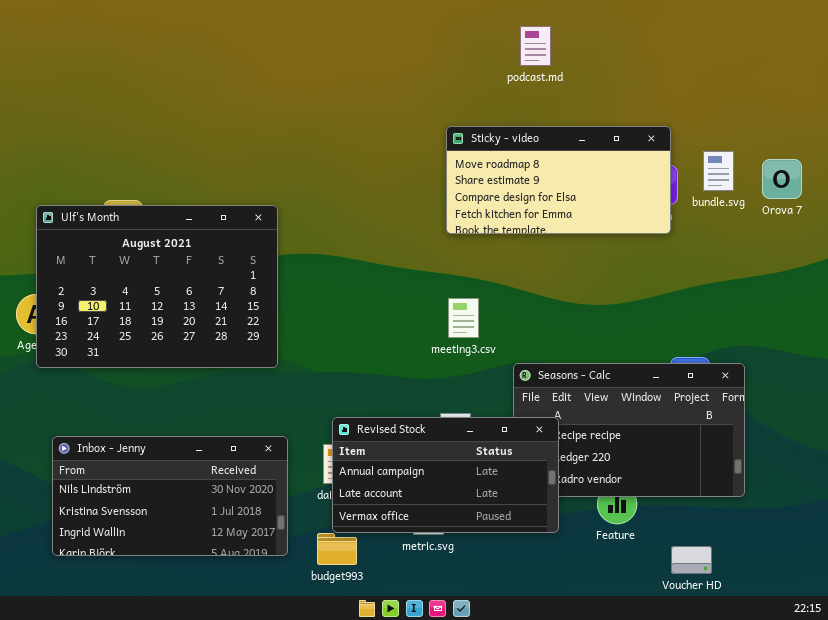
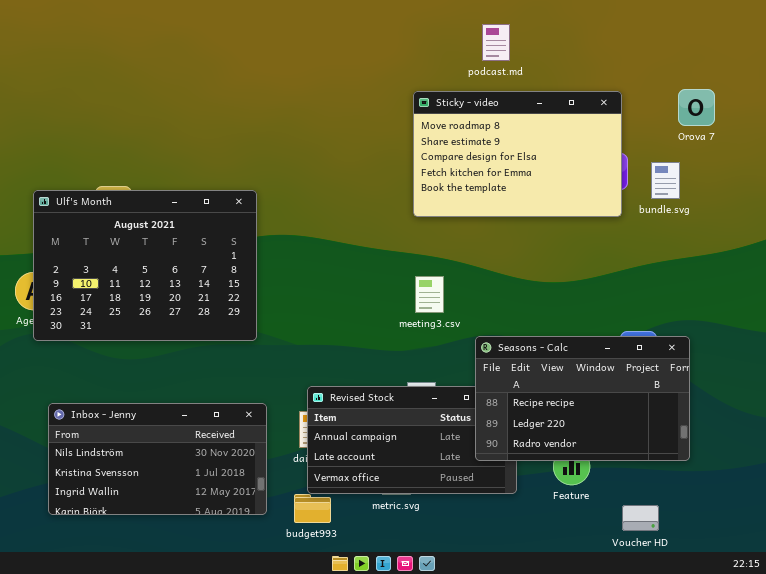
Sticky - video: [446,126,671,234] -> [413,91,622,217], resized
bundle.svg: [703,151,734,191] -> [651,162,680,199], moved
Orova 7: [762,159,802,199] -> [678,89,715,126], moved
Seasons - Calc: [513,363,745,497] -> [475,336,690,461], raised

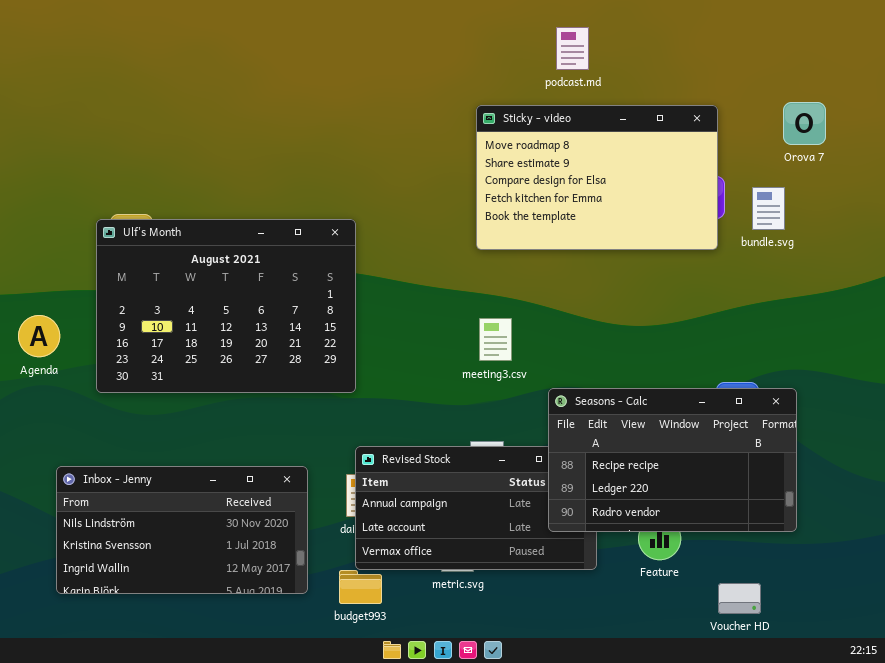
Ulf's Month: [33,190,257,341] -> [96,219,356,393], moved

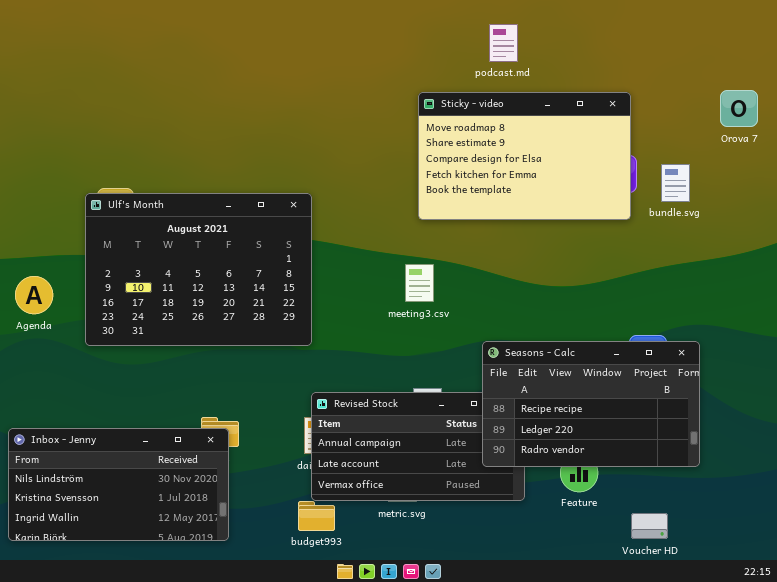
Orova 7: [783,102,826,145] -> [720,90,758,127], moved
meeting3.csv: [479,318,512,361] -> [405,264,434,302], moved
Inbox - Jenny: [56,466,308,594] -> [8,428,229,541], moved

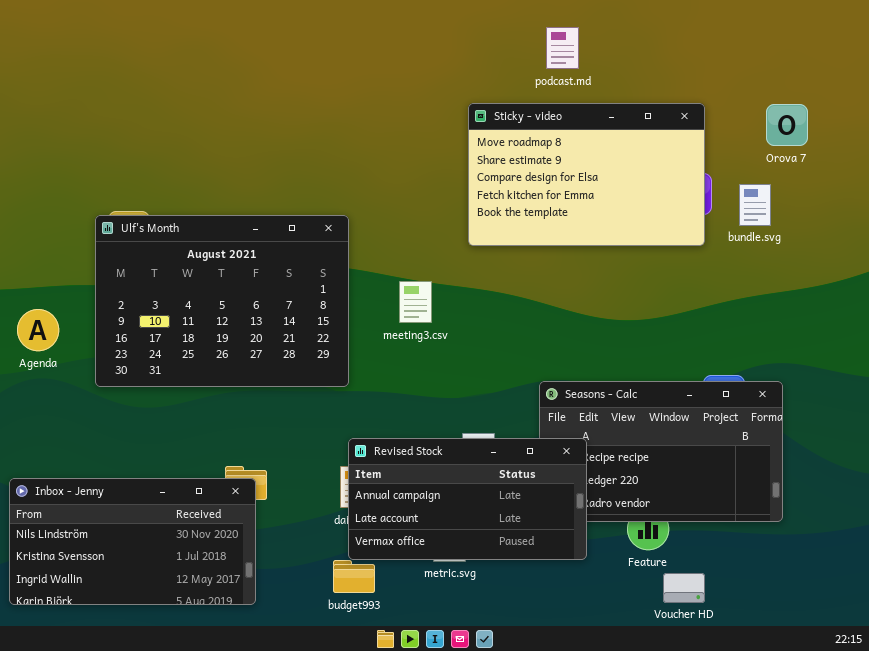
Orova 7: [720,90,758,127] -> [766,104,808,146], moved
meeting3.csv: [405,264,434,302] -> [399,281,432,323], moved
Revised Stock: [311,392,525,501] -> [348,438,587,560], raised
Voucher HD: [631,513,668,539] -> [663,573,705,603], moved

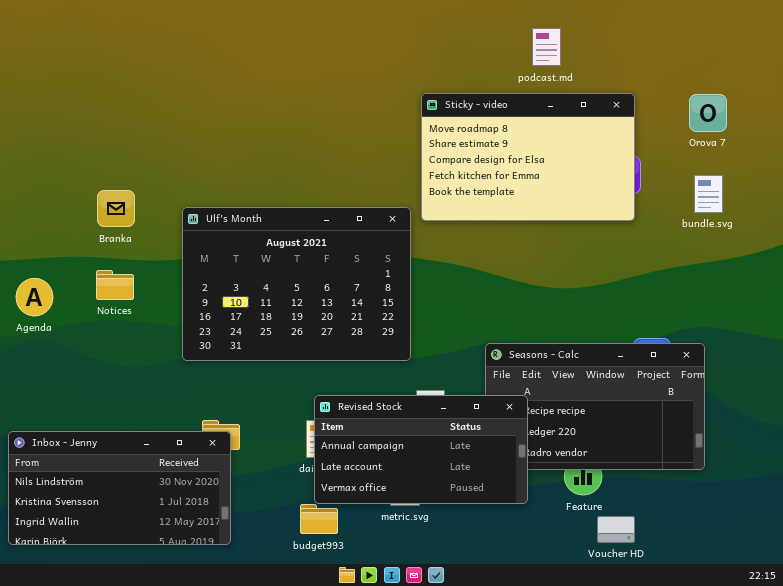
podcast.md: [546,27,579,69] -> [532,28,561,66], moved
bundle.svg: [739,184,771,226] -> [694,175,723,213], moved
Ulf's Month: [95,215,349,387] -> [182,207,411,361], moved

